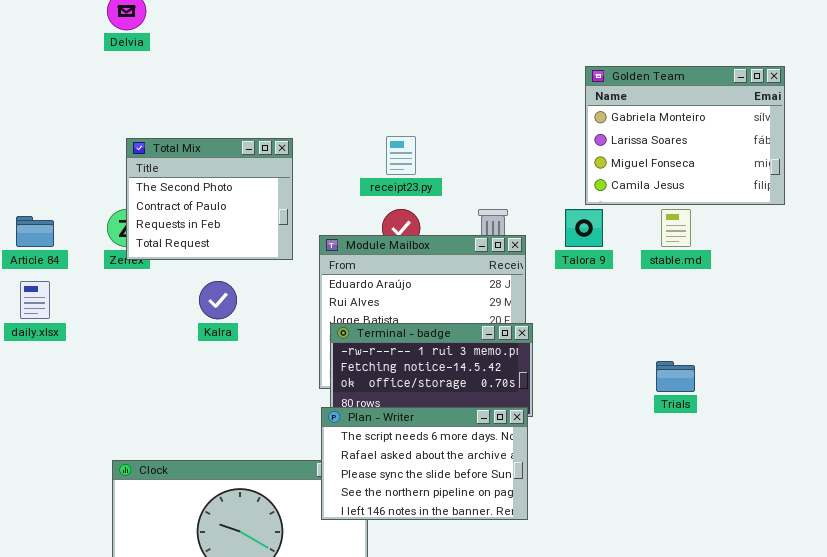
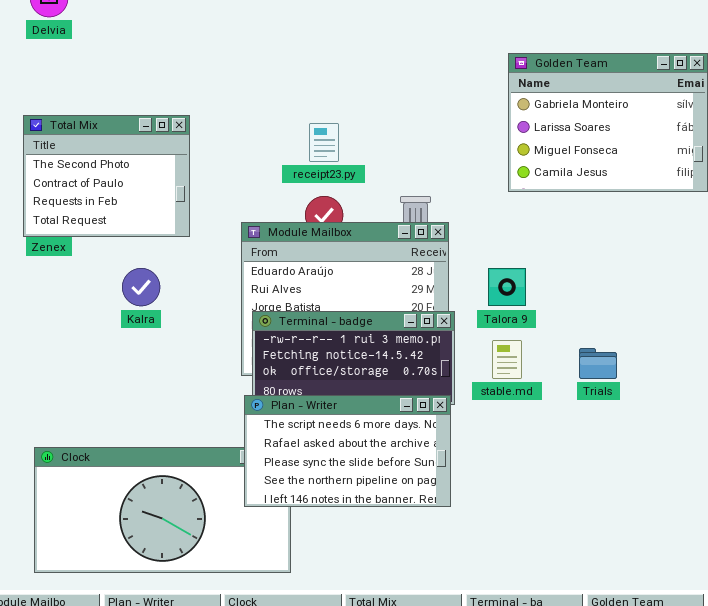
Total Mix: [126,138,293,260] -> [23,115,190,237], moved
Talora 9: [565,209,603,247] -> [488,268,526,306], moved
stable.md: [661,209,691,247] -> [492,340,522,379], moved

